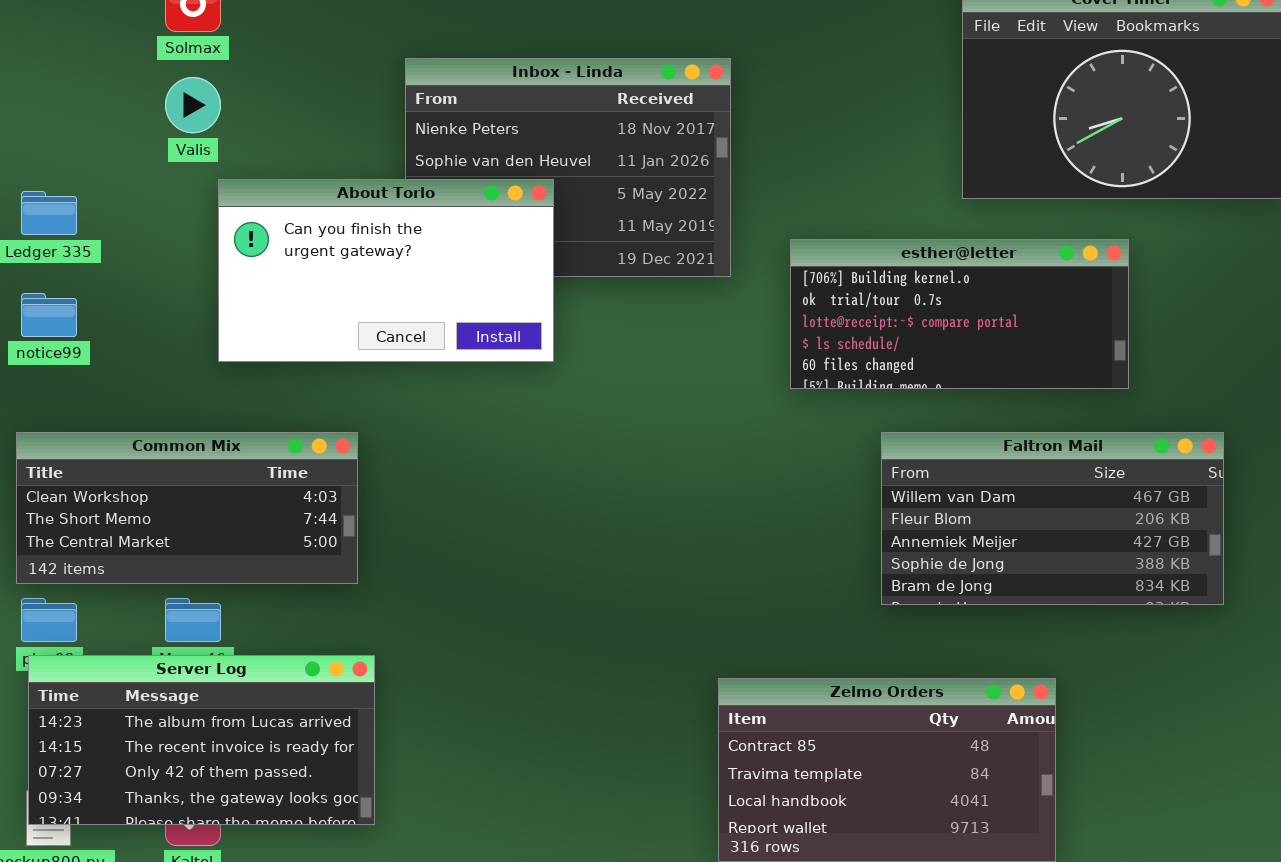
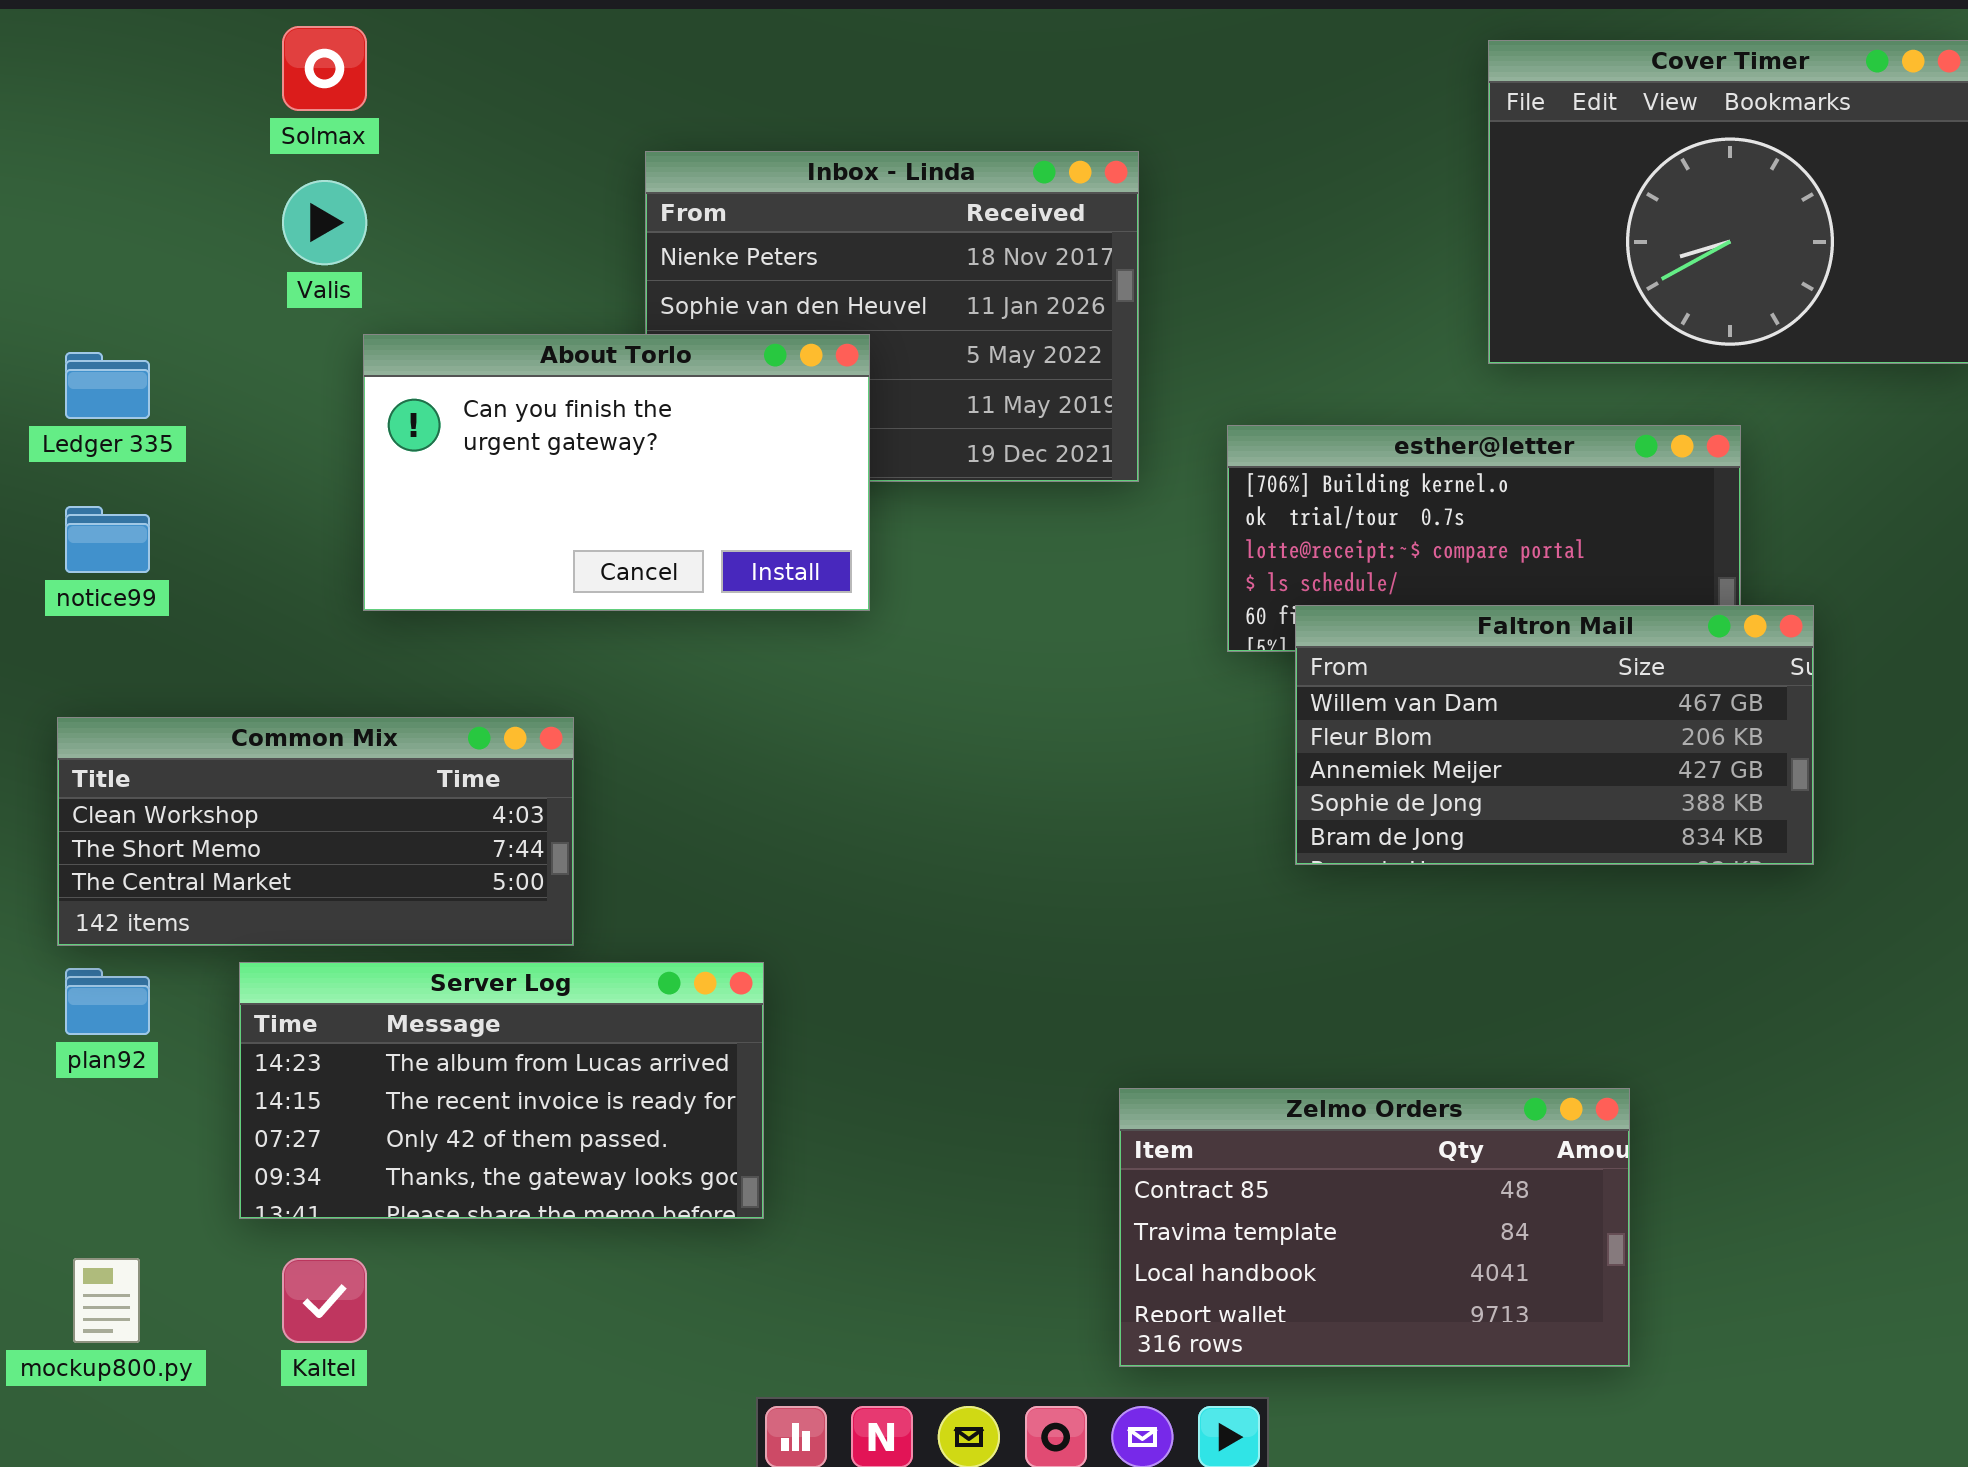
Faltron Mail: [881,432,1224,605] -> [1295,605,1814,865], moved
Server Log: [28,655,375,825] -> [239,962,764,1219], moved

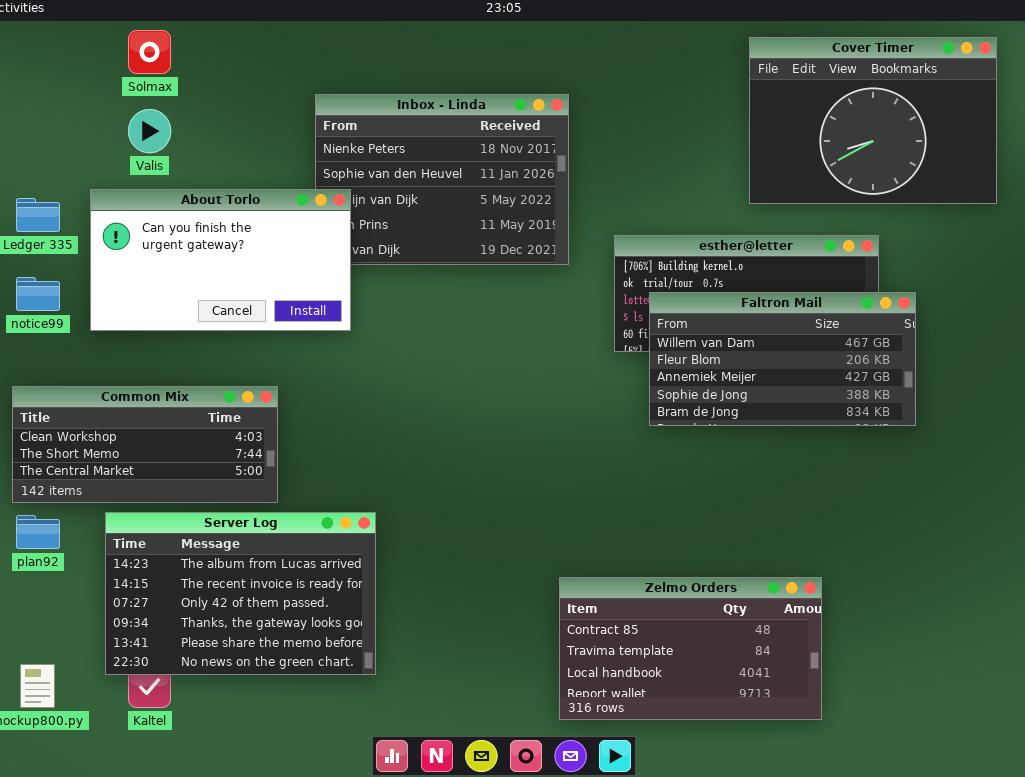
About Torlo: [363,334,870,611] -> [90,189,351,331], moved
Faltron Mail: [1295,605,1814,865] -> [649,292,916,426], moved
Server Log: [239,962,764,1219] -> [105,512,376,675], resized

